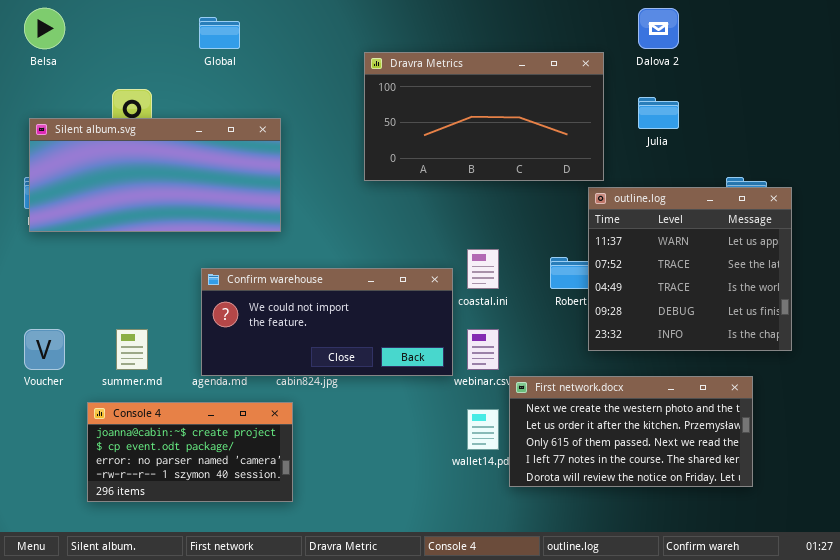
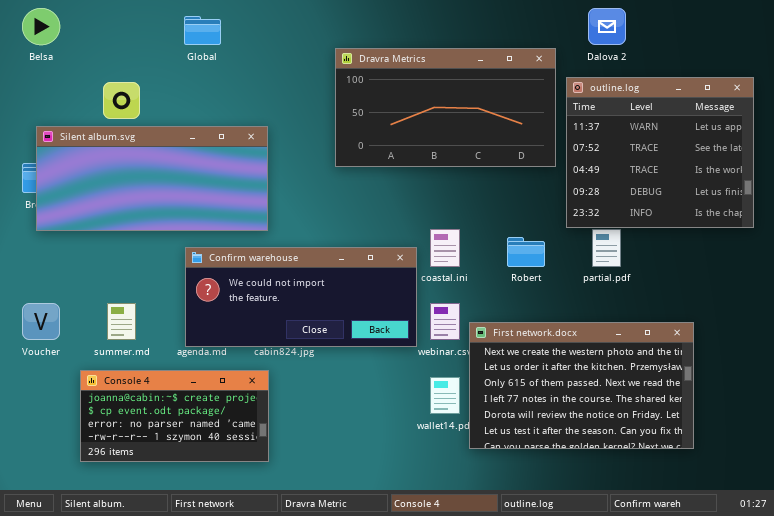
Silent album.svg: [29,118,281,232] -> [36,126,268,231], moved
outline.log: [588,187,792,351] -> [566,77,754,228], moved
First network.docx: [509,376,753,487] -> [469,322,694,449], resized

